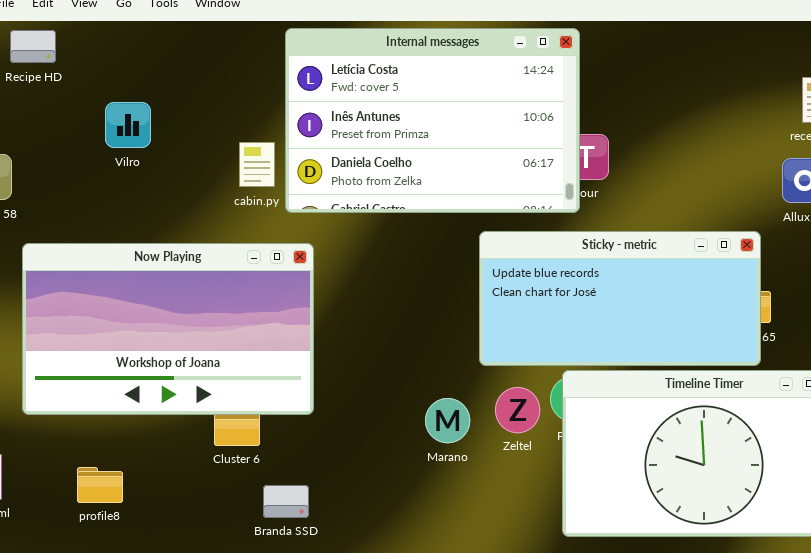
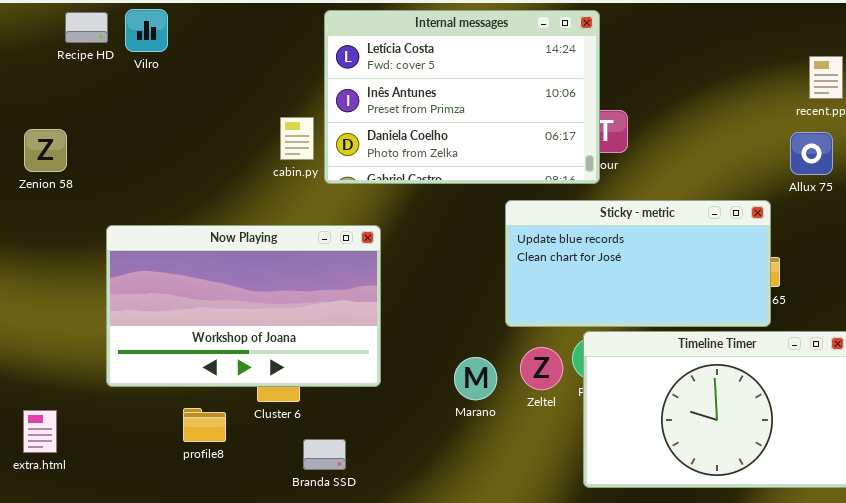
Vilro: [105,102,151,148] -> [125,9,168,52], moved
Now Playing: [22,243,314,415] -> [106,225,381,387], moved
profile8: [77,467,123,503] -> [183,408,226,442], moved

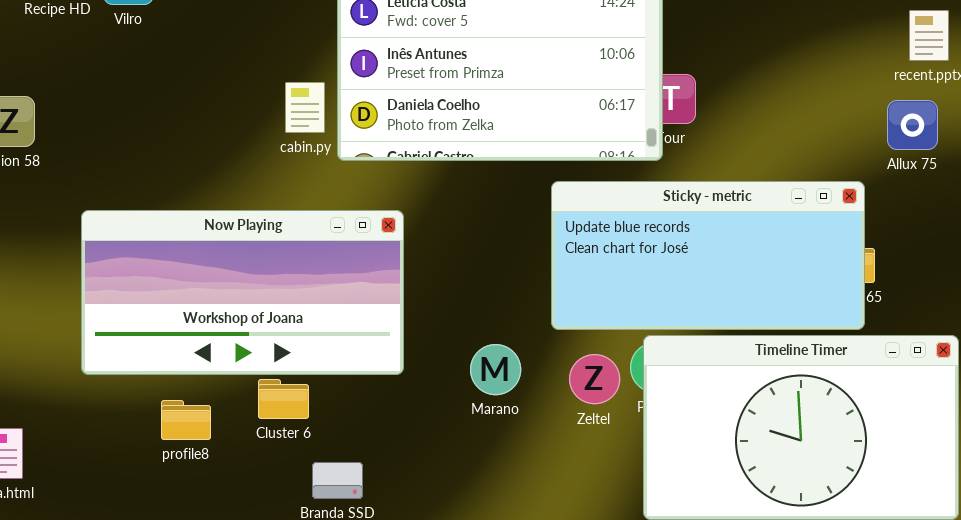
Now Playing: [106,225,381,387] -> [81,210,404,375], resized
Marano: [454,357,497,400] -> [470,344,521,395], moved
profile8: [183,408,226,442] -> [161,400,211,440], moved

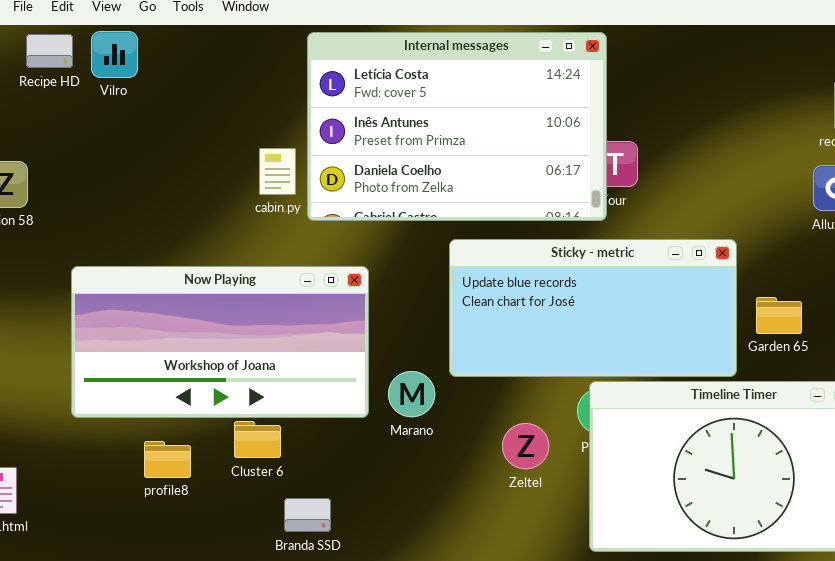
Sticky - metric: [551,181,865,330] -> [449,239,737,377], moved
Marano: [470,344,521,395] -> [388,371,435,417], moved
Zeltel: [569,354,620,404] -> [502,423,549,469], moved

